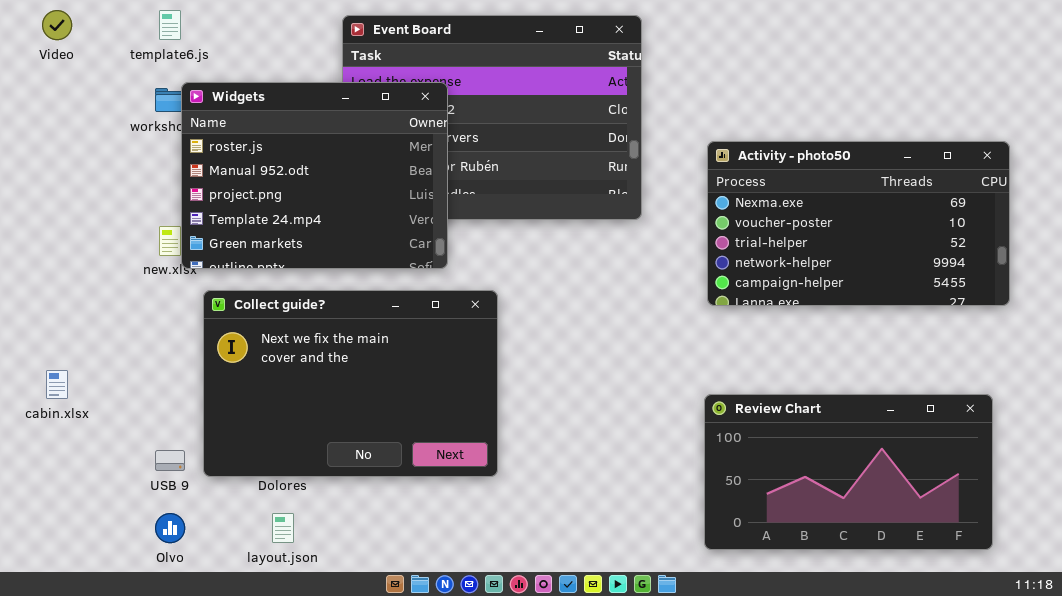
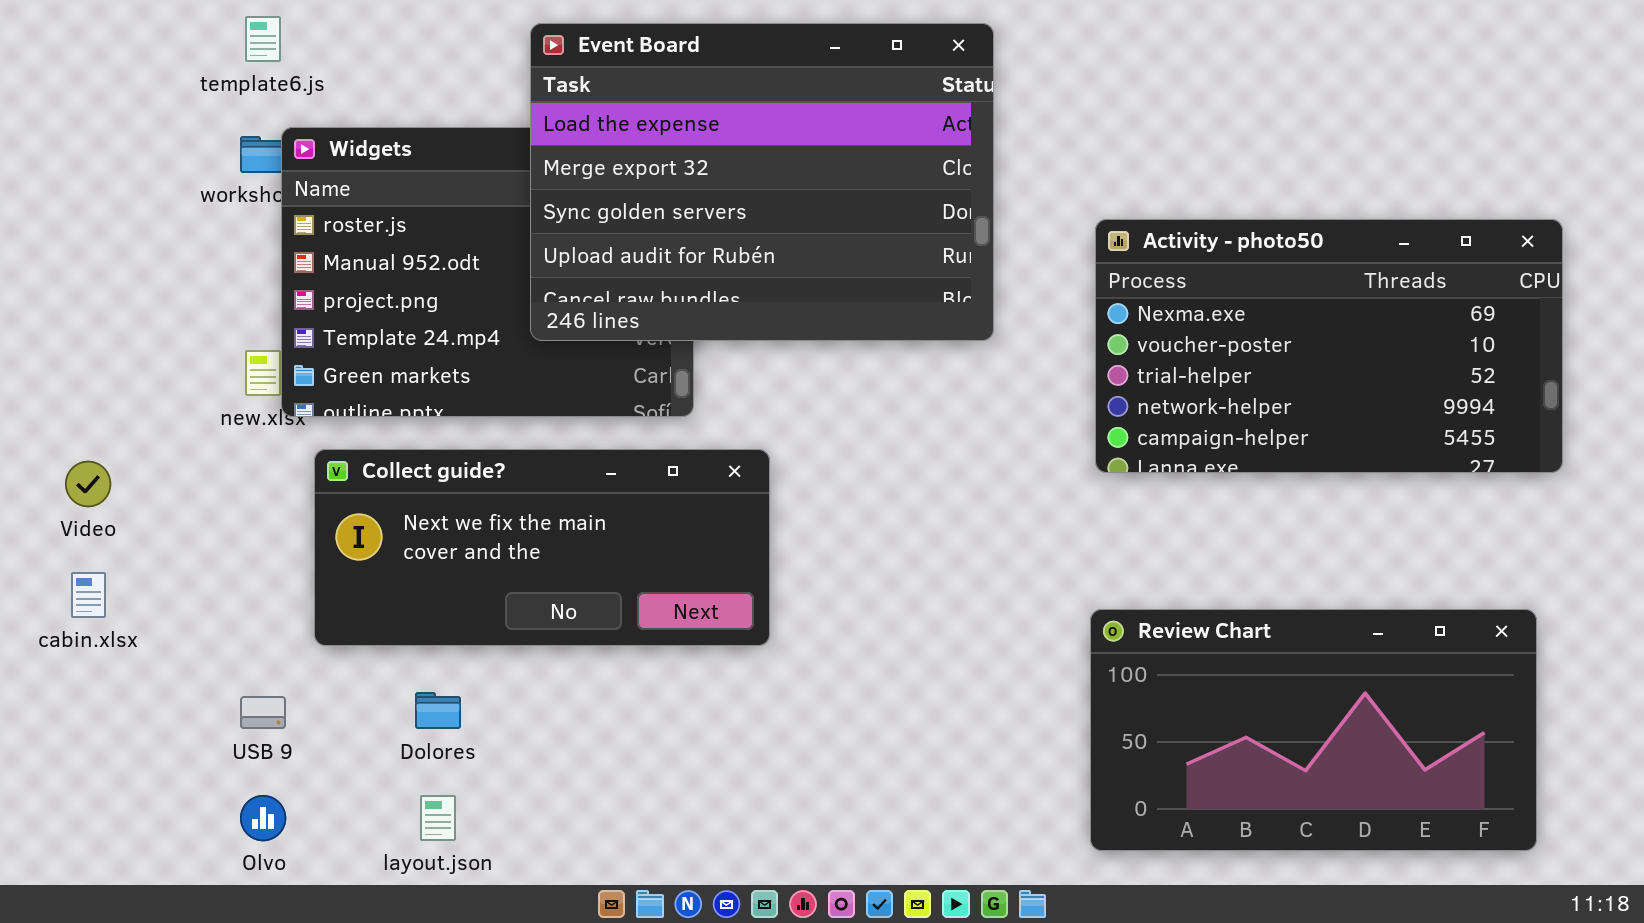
Video: [42,10,72,40] -> [65,461,111,507], moved
Event Board: [342,15,642,220] -> [530,23,994,341], raised
Collect guide?: [203,290,498,477] -> [314,449,770,646], resized

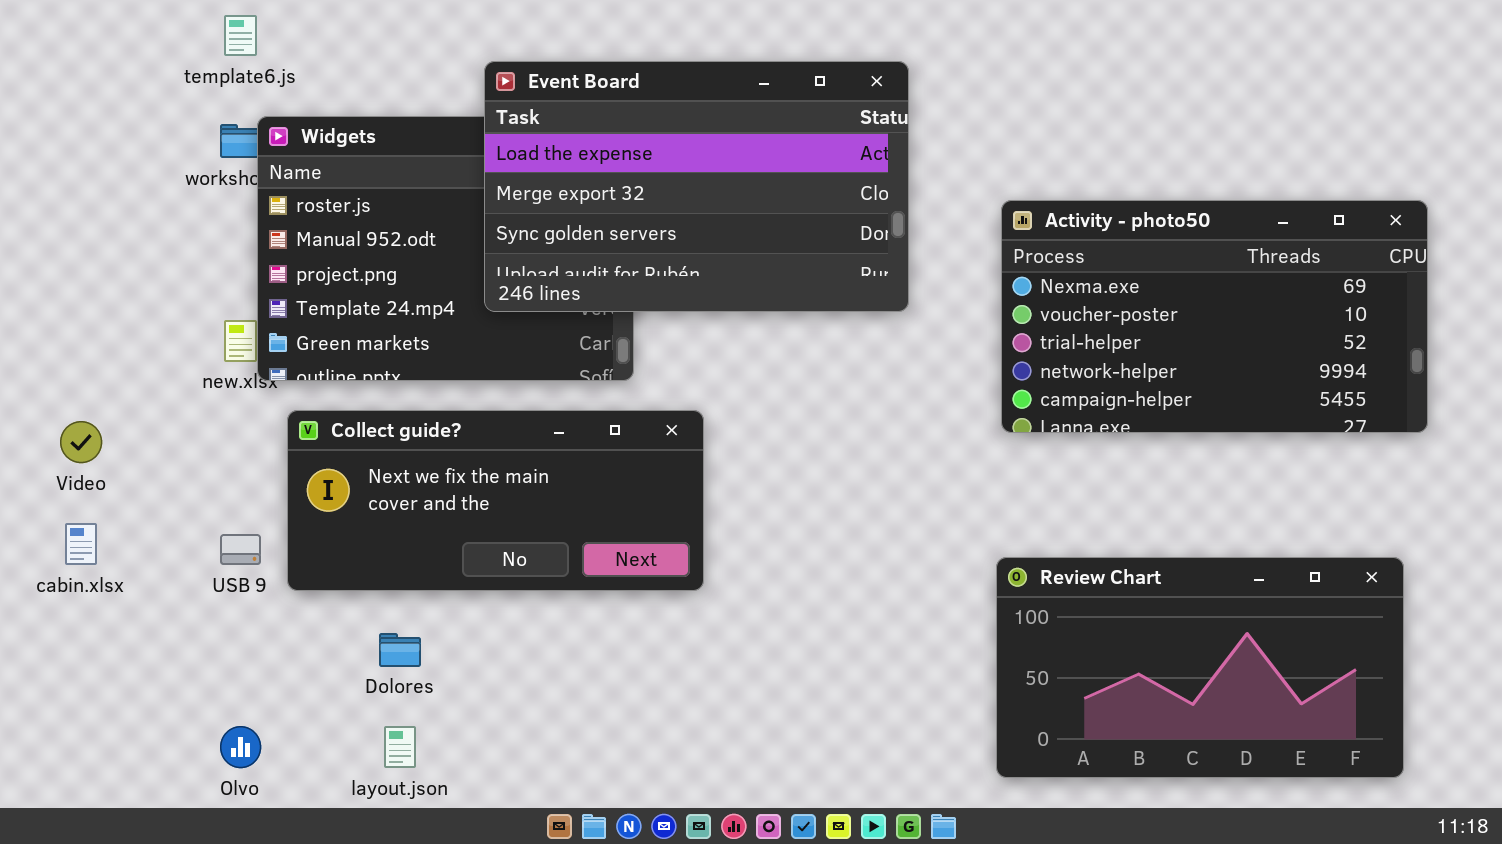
Event Board: [530,23,994,341] -> [484,61,909,312], resized
USB 9: [240,696,286,729] -> [220,534,261,565], moved

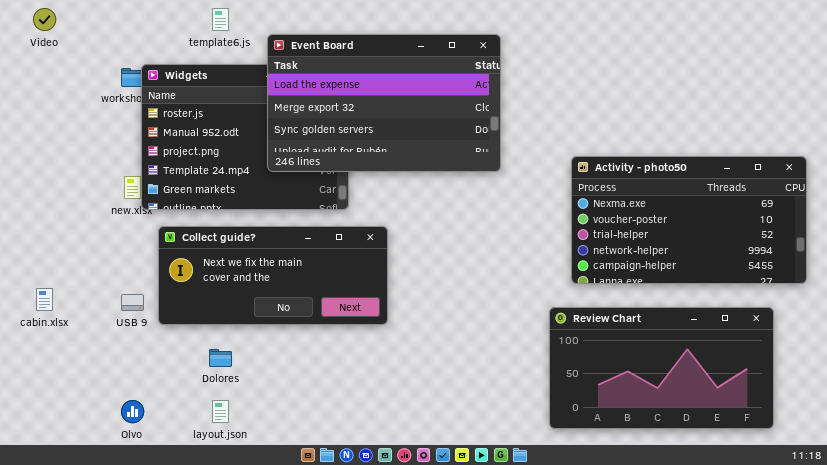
template6.js: [224,15,257,56] -> [212,8,229,31], moved
Activity - photo50: [1001,200,1428,433] -> [571,156,807,284], moved
Video: [60,421,102,463] -> [33,8,56,31], moved

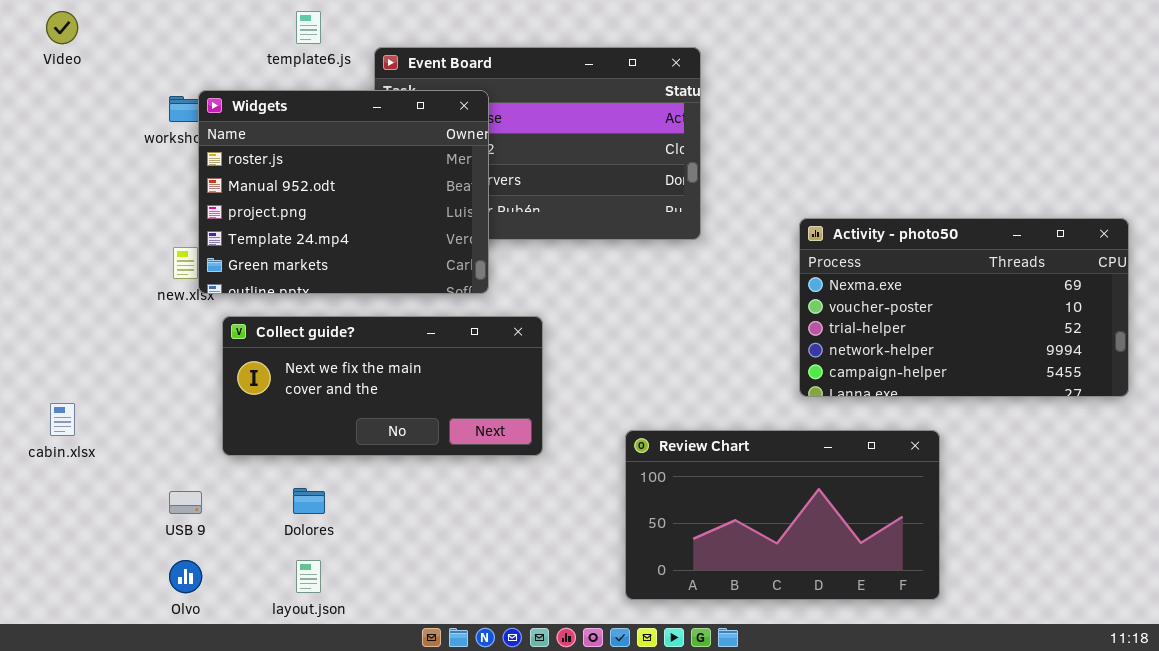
Widgets: [141,64,349,210] -> [198,90,489,294], raised
USB 9: [121,294,144,311] -> [169,491,202,514], moved
Review Chart: [549,307,774,429] -> [625,430,940,600], moved

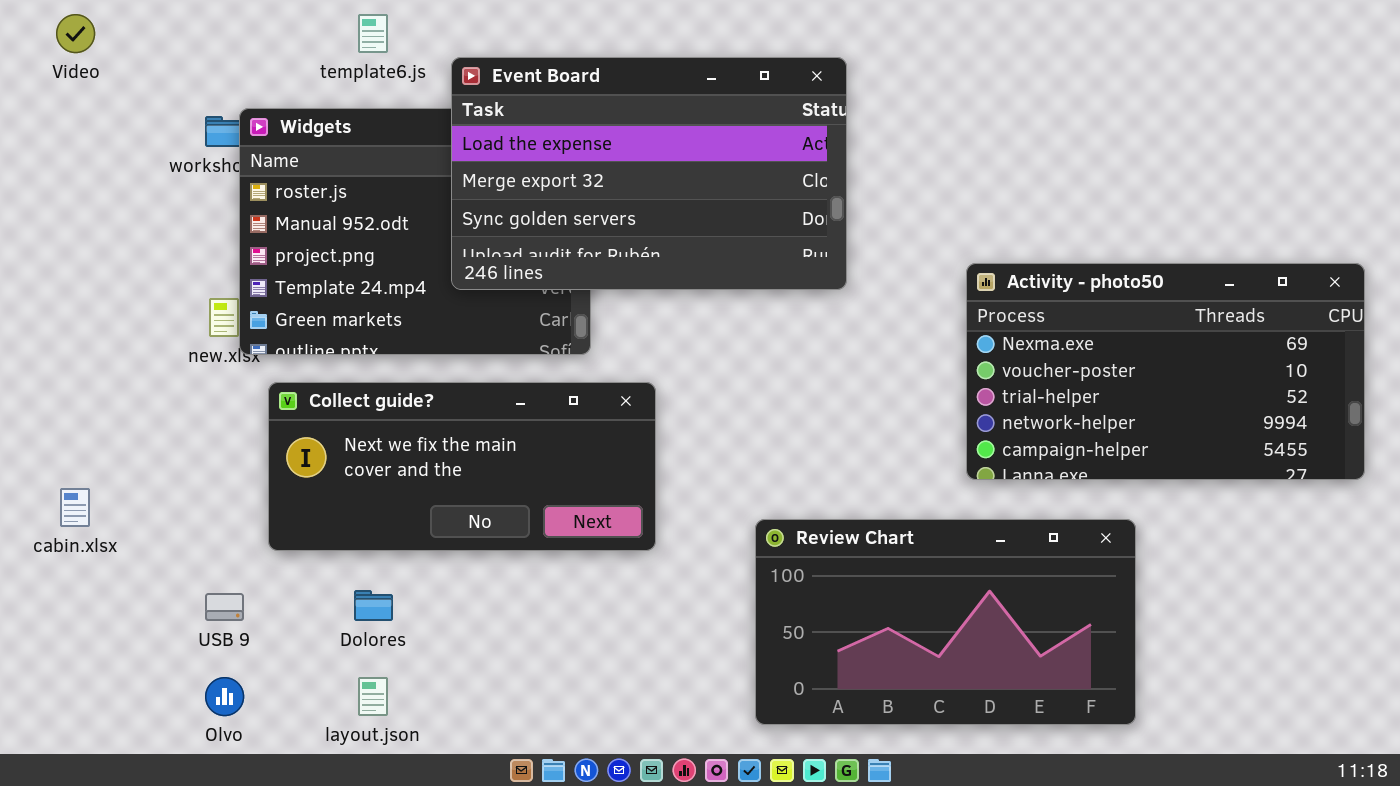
Event Board: [374,47,701,240] -> [451,57,847,290], raised

